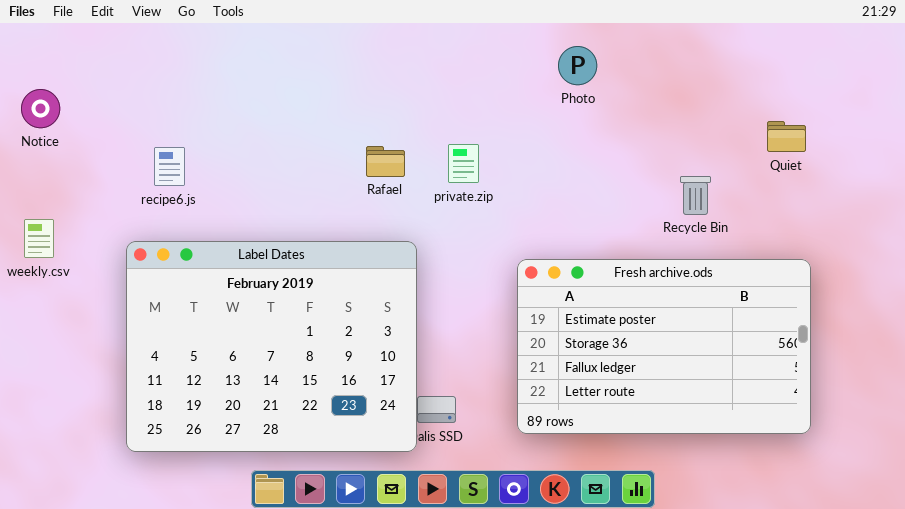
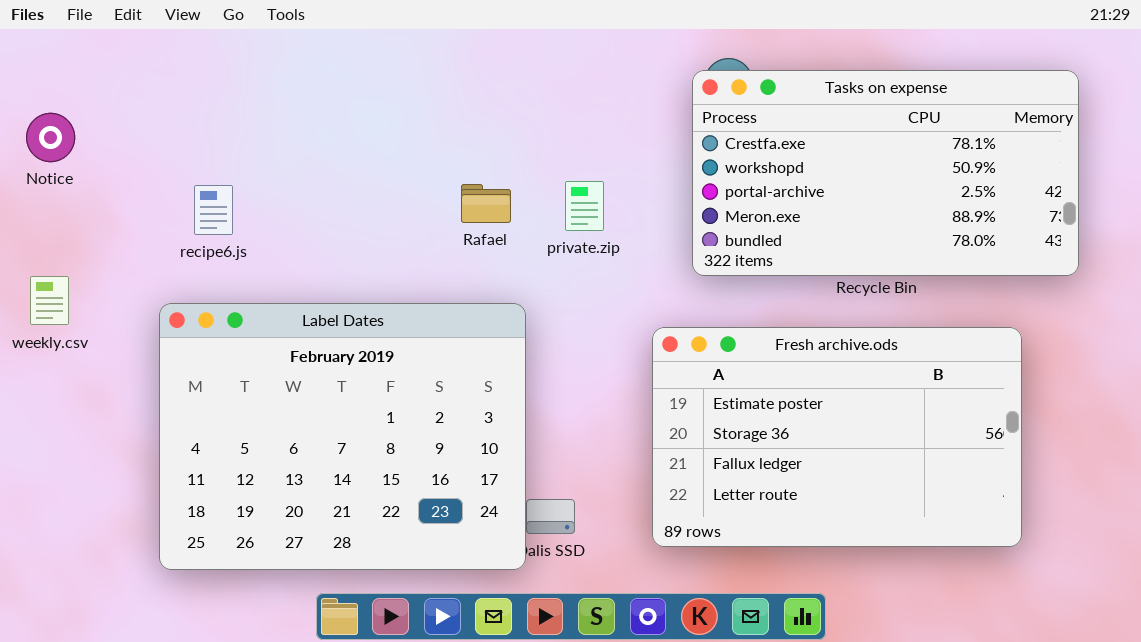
Tasks on expense: none -> [692,70,1079,276], opened

